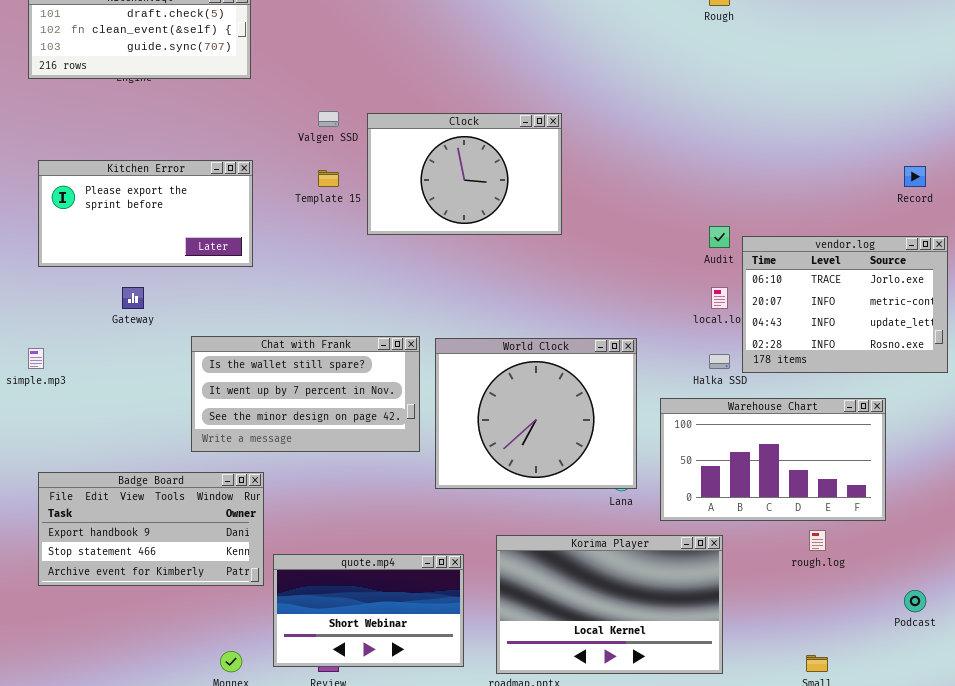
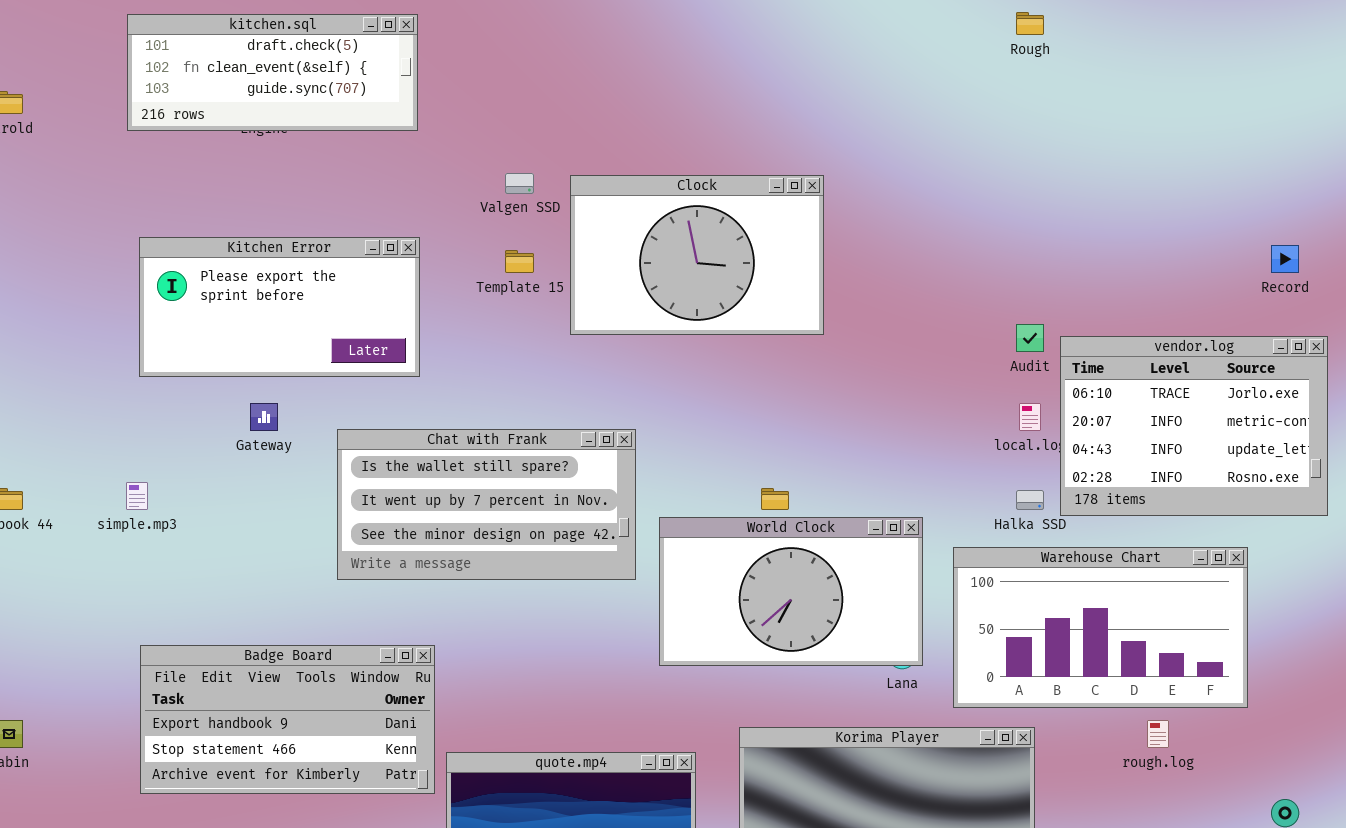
Chat with Frank: [191,336,420,452] -> [337,429,636,580], moved
World Clock: [435,338,637,489] -> [659,517,923,666], resized

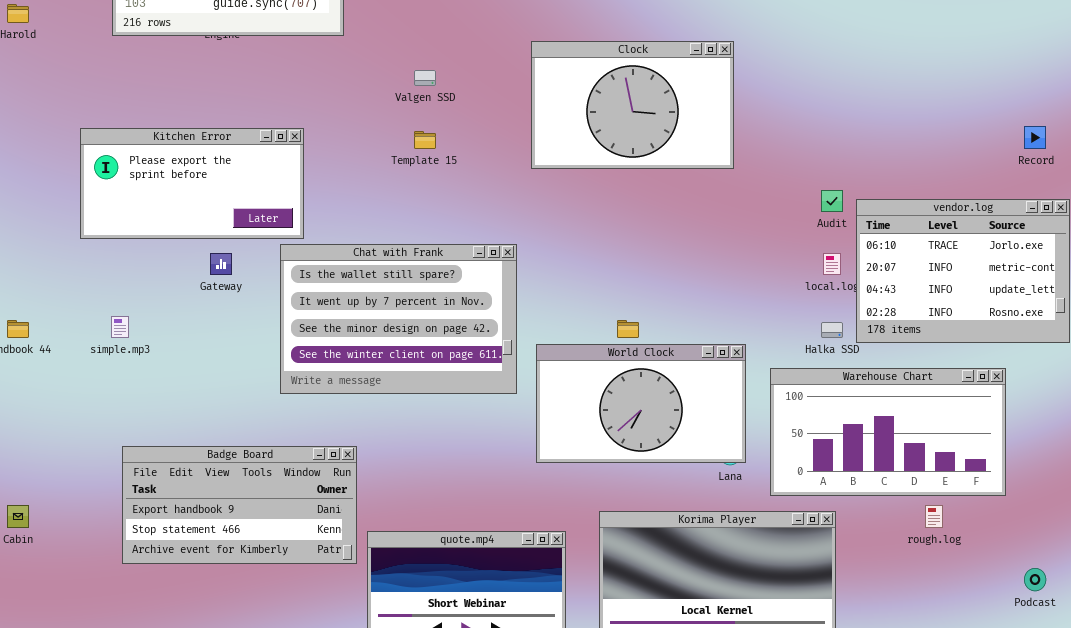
Clock: [570,175,824,335] -> [531,41,734,169], moved
Kitchen Error: [139,237,420,377] -> [80,128,304,239], moved
Chat with Frank: [337,429,636,580] -> [280,244,517,394], resized

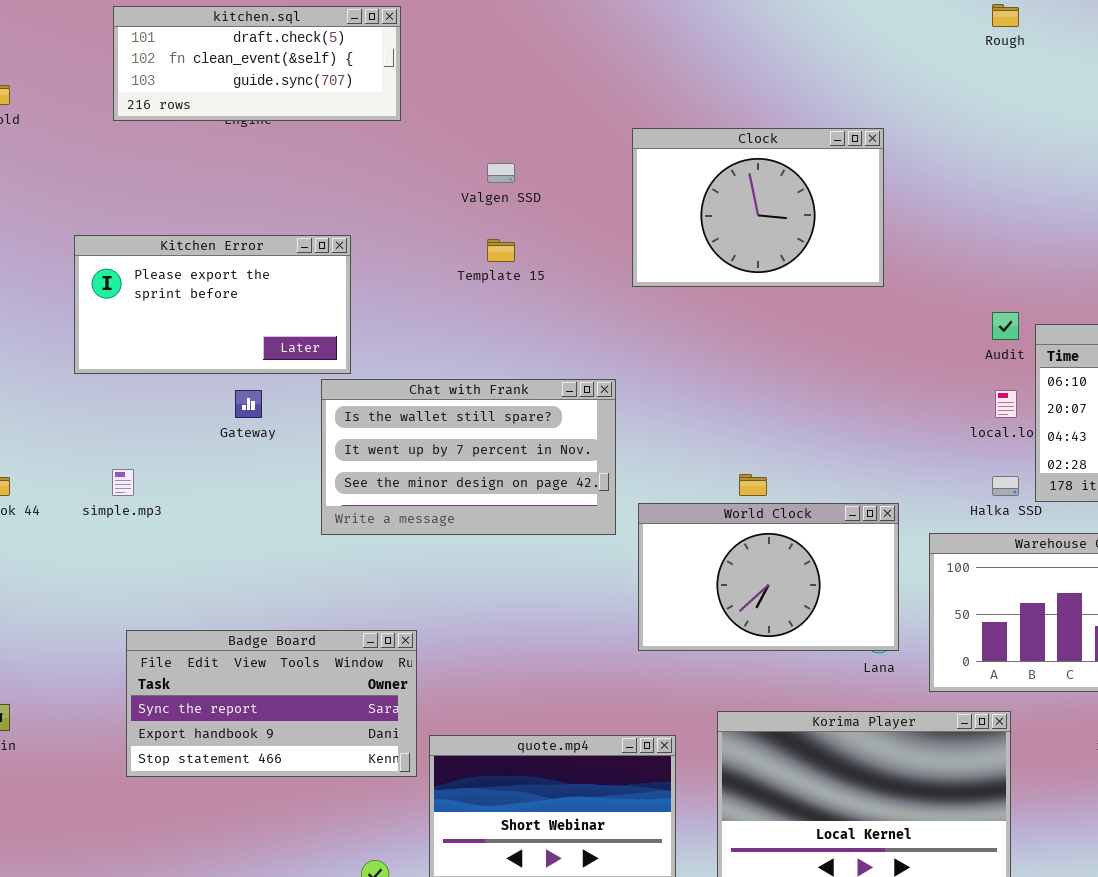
Chat with Frank: [280,244,517,394] -> [321,379,616,535], resized
Badge Board: [122,446,357,564] -> [126,630,417,777], scrolled up 1 row

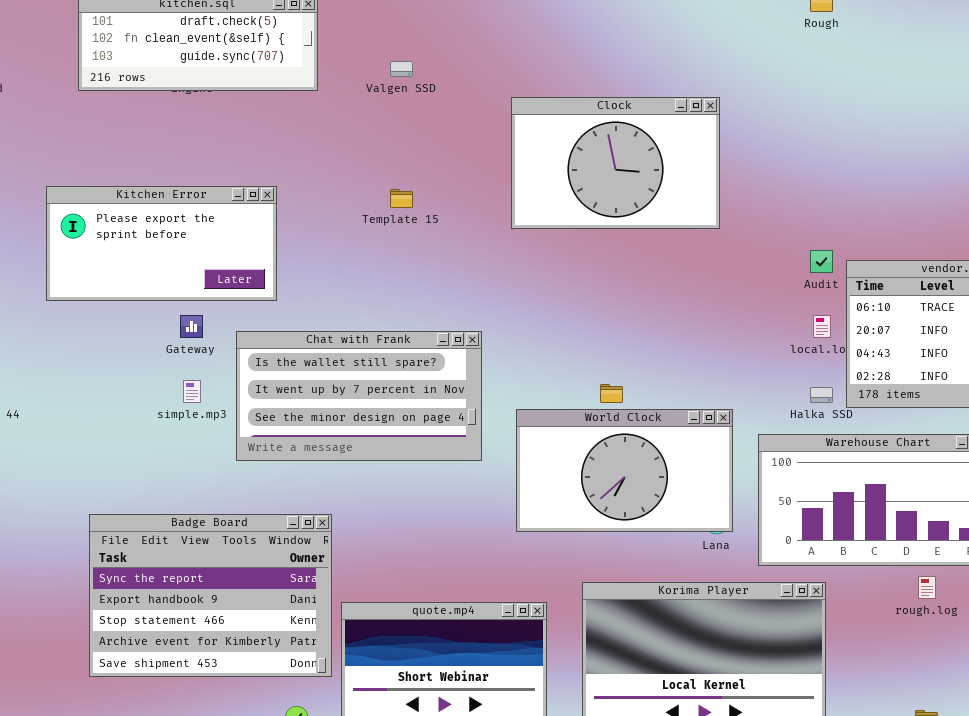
Valgen SSD: [487,163,515,183] -> [390,61,413,77], moved
Chat with Frank: [321,379,616,535] -> [236,331,482,461], moved
simple.mp3: [112,469,134,496] -> [183,380,201,403], moved
Badge Board: [126,630,417,777] -> [89,514,332,677], resized

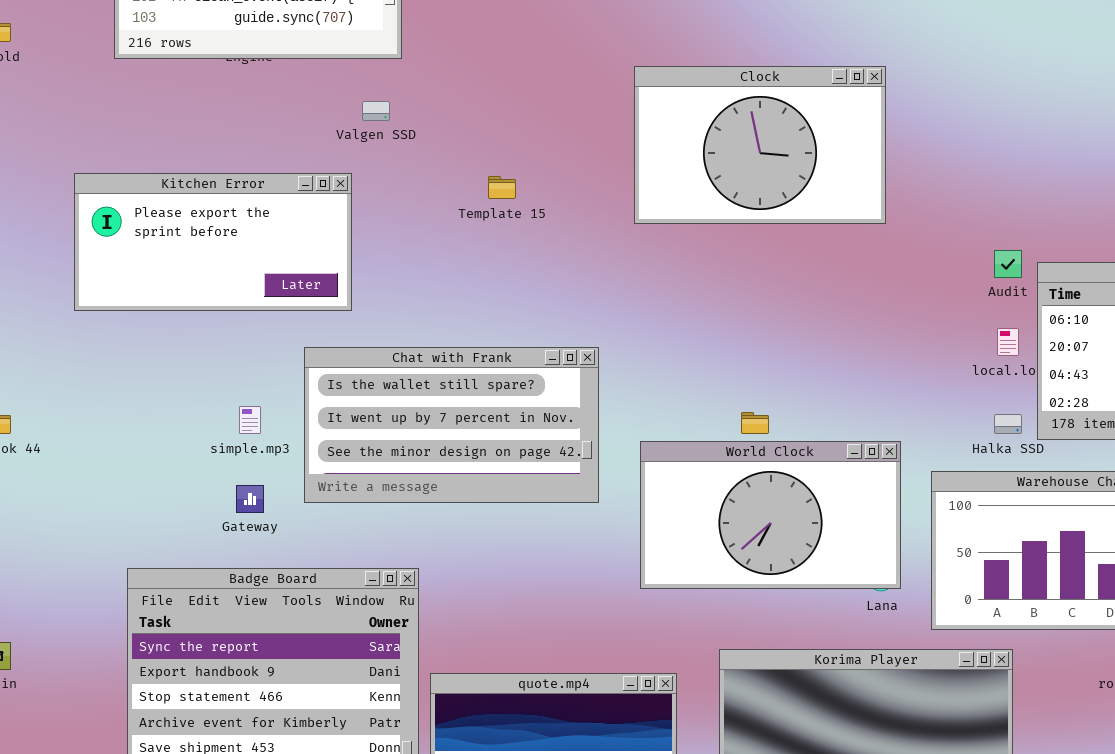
Valgen SSD: [390,61,413,77] -> [362,101,390,121], moved
Gateway: [180,315,203,338] -> [236,485,264,513], moved

